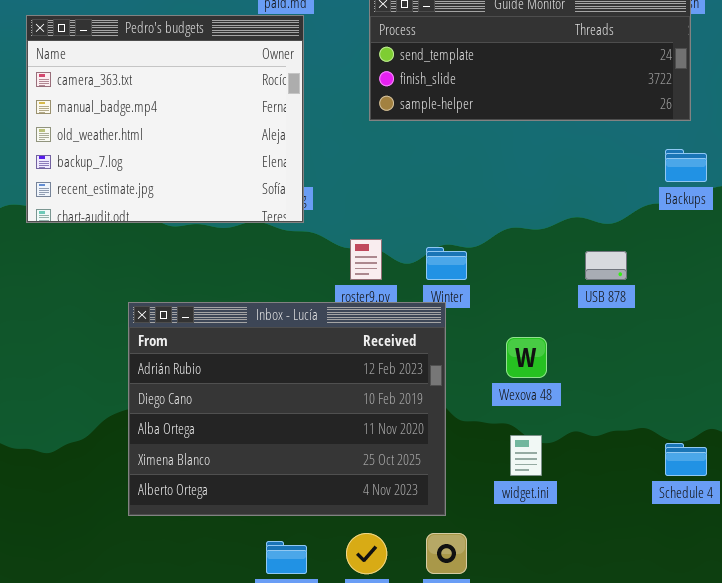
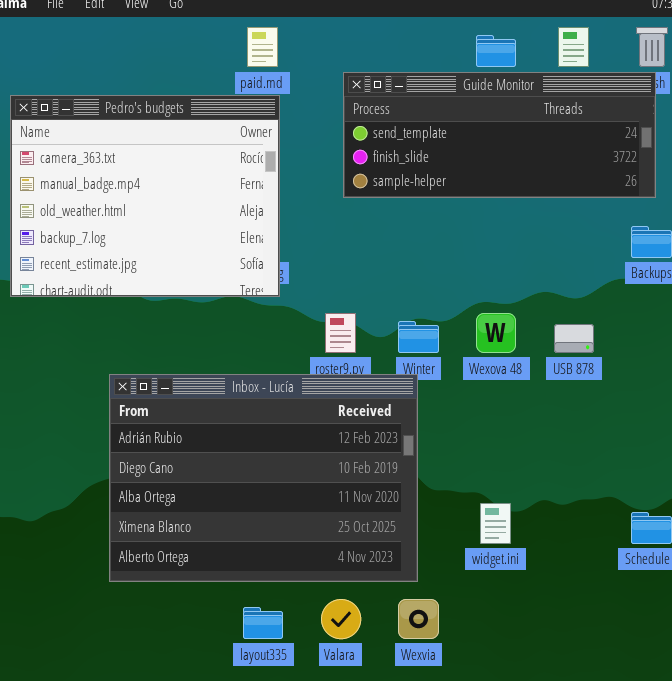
Wexova 48: [506,337,547,378] -> [476,313,516,353], moved

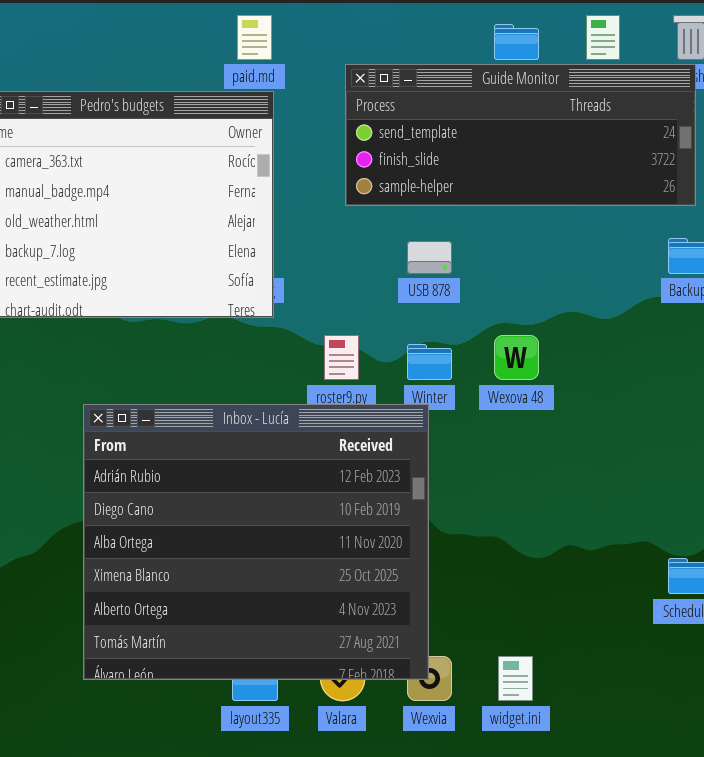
USB 878: [554,324,594,353] -> [407,241,452,274], moved
Inbox - Lucía: [109,374,418,582] -> [83,404,429,680], resized
widget.ini: [480,503,511,544] -> [498,656,533,701], moved

